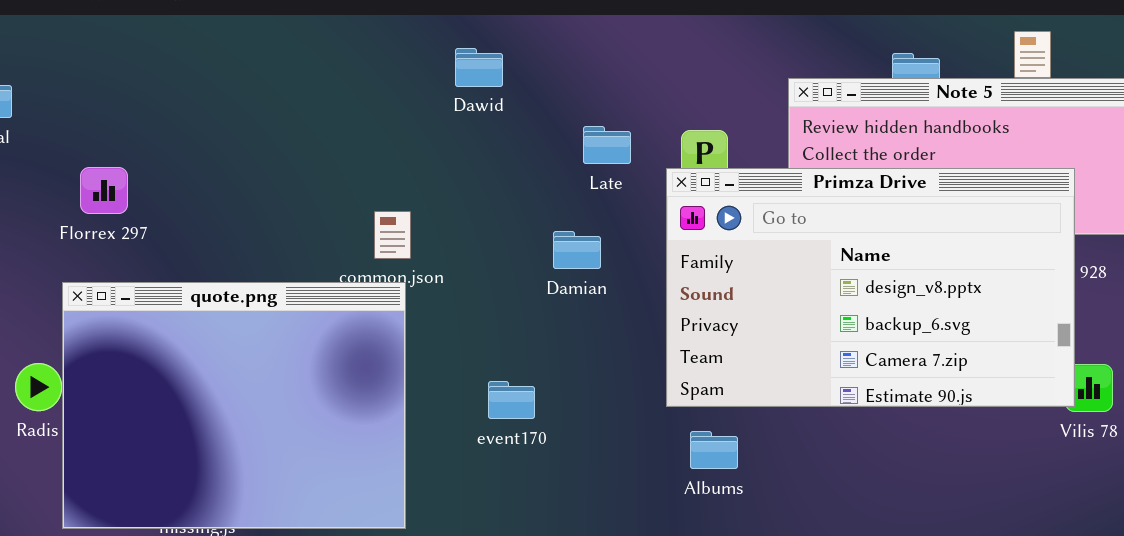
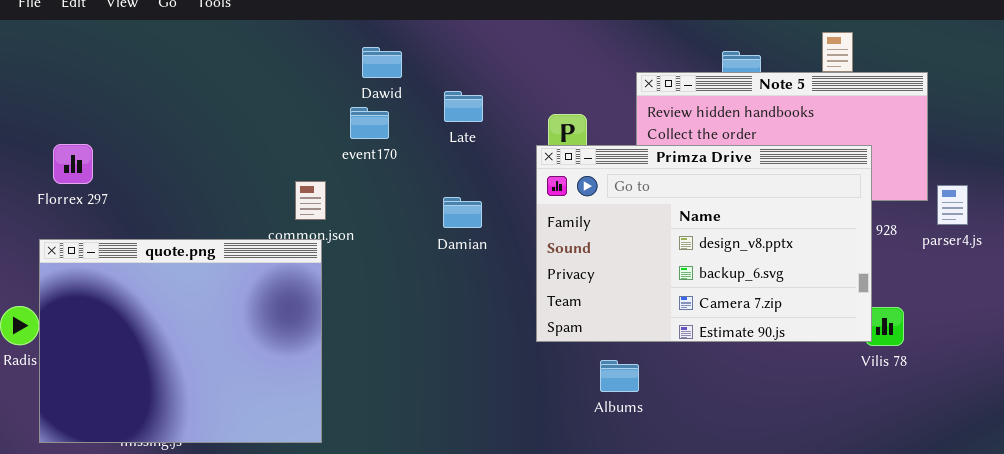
Late: [583,126,631,164] -> [444,91,483,122], moved
event170: [488,381,535,419] -> [350,107,389,139], moved
Albums: [690,431,738,469] -> [600,360,639,392], moved

